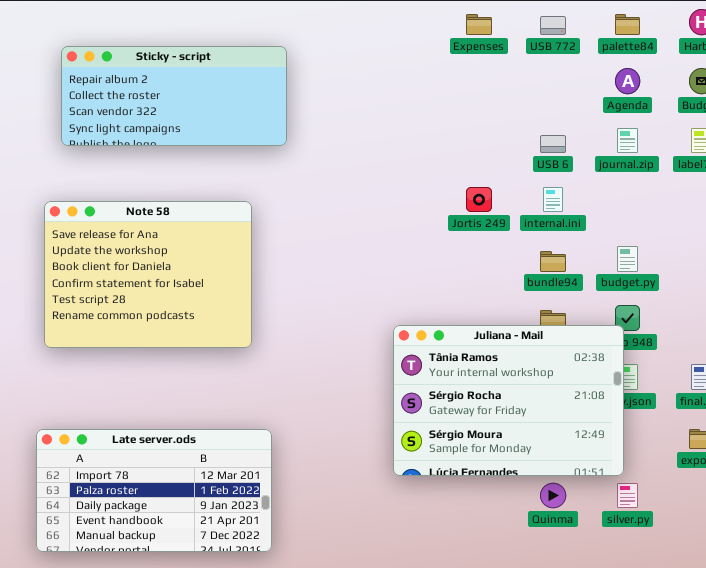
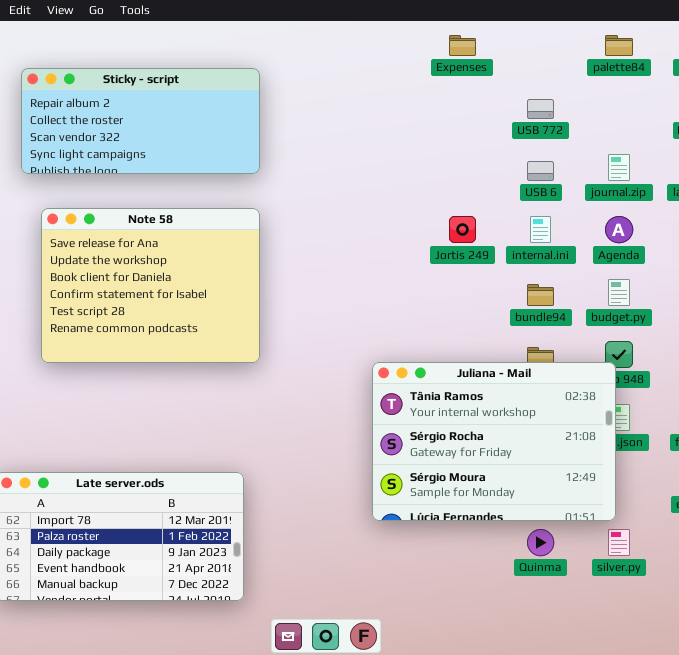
USB 772: [540,16,566,35] -> [527,99,554,119], moved
Agenda: [615,68,640,94] -> [605,216,633,243], moved
Note 58: [44,201,252,348] -> [41,208,260,363], moved

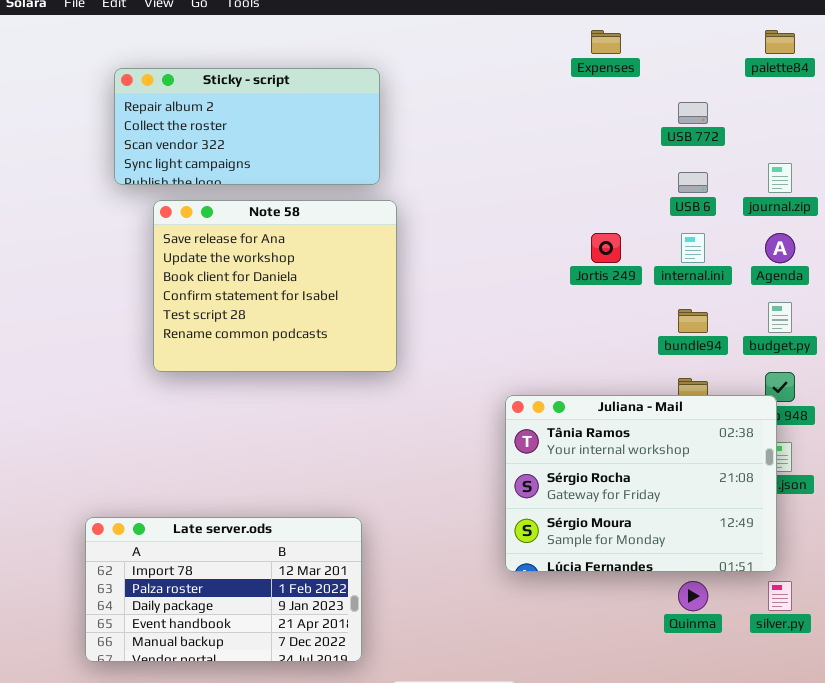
Note 58: [41,208,260,363] -> [153,200,397,372], moved

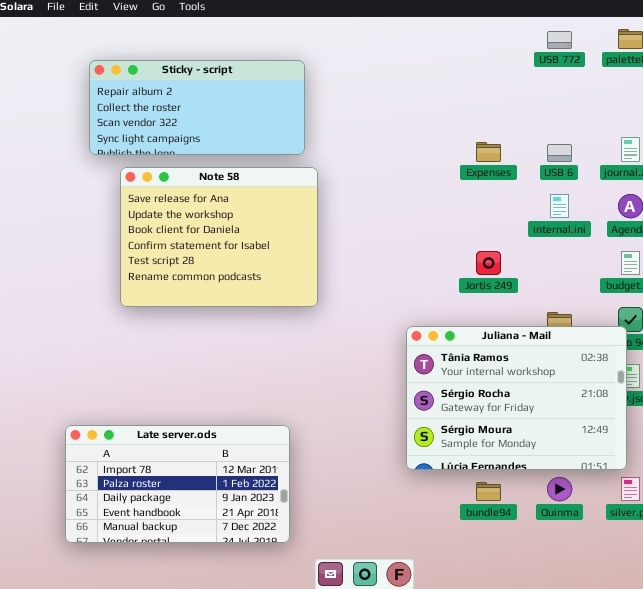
Expenses: [591,30,621,54] -> [476,142,501,162], moved
USB 772: [678,102,708,124] -> [547,31,572,49], moved
Jortis 249: [591,233,621,263] -> [476,251,501,275], moved
bundle94: [678,309,708,333] -> [476,482,501,501], moved

